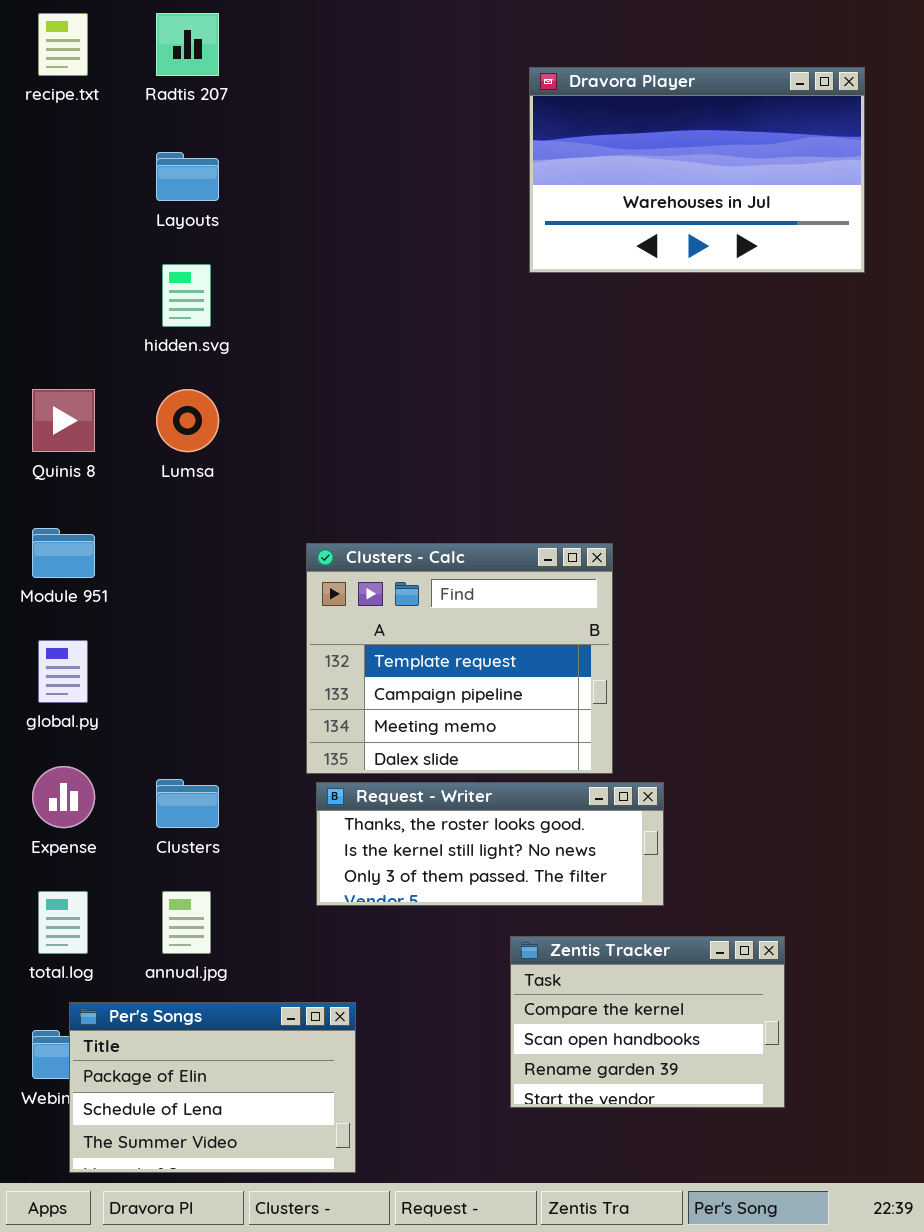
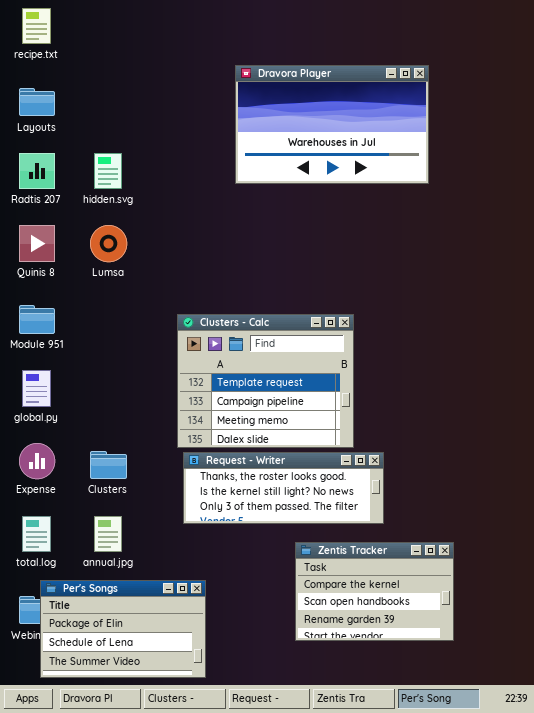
Radtis 207: [156,13,219,76] -> [19,153,55,189], moved
Dravora Player: [529,67,865,273] -> [235,65,429,184], moved
Layouts: [156,152,219,201] -> [19,88,55,116], moved

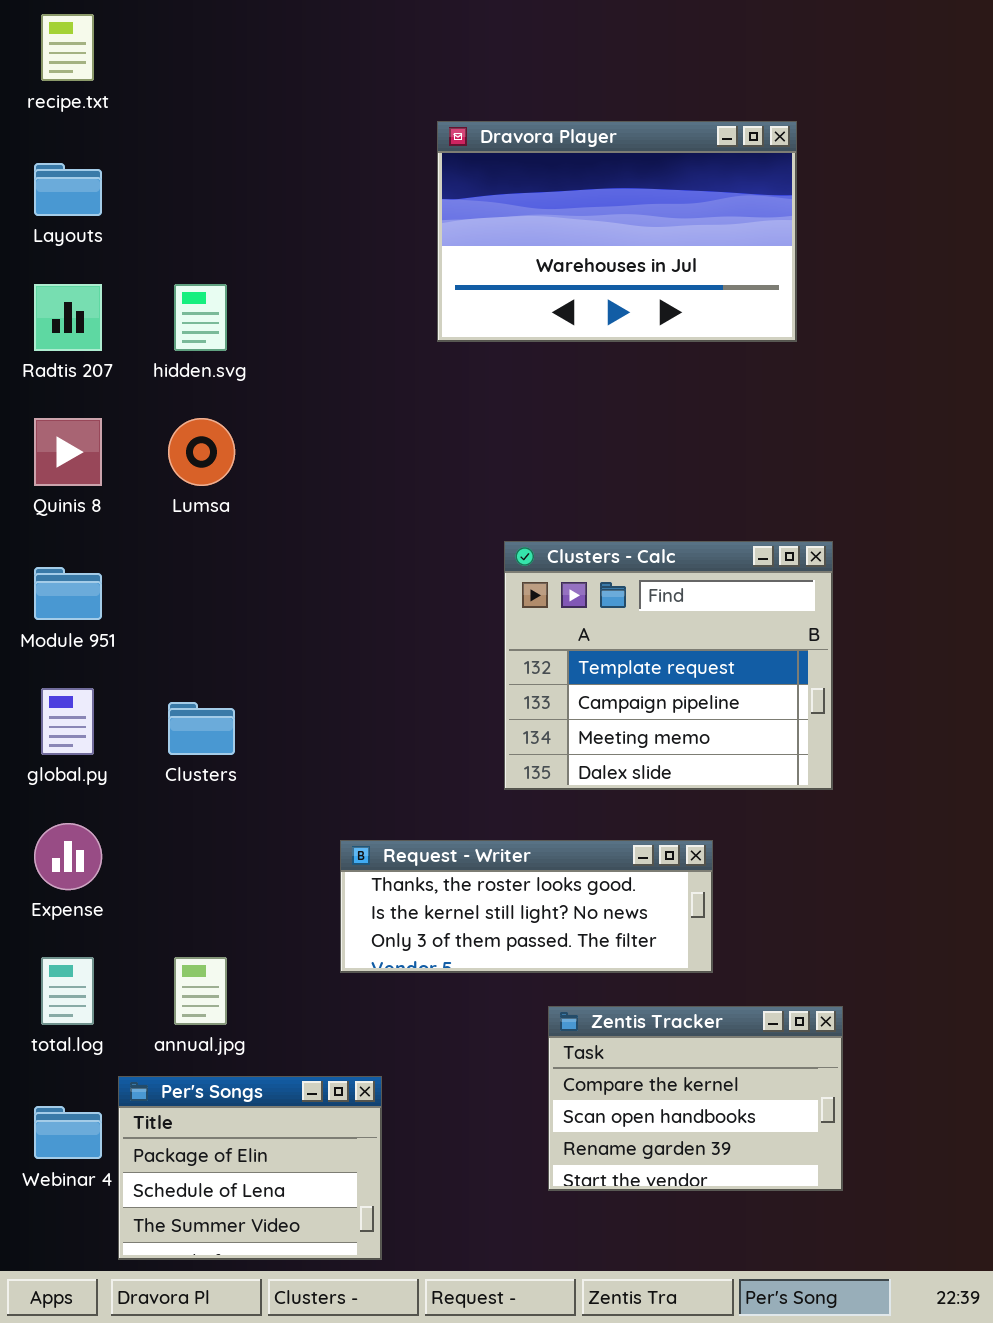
Clusters - Calc: [177,314,354,448] -> [504,541,833,790], moved
Clusters: [90,451,127,479] -> [168,702,235,755], moved
Per's Songs: [40,580,206,678] -> [118,1076,382,1260], resized

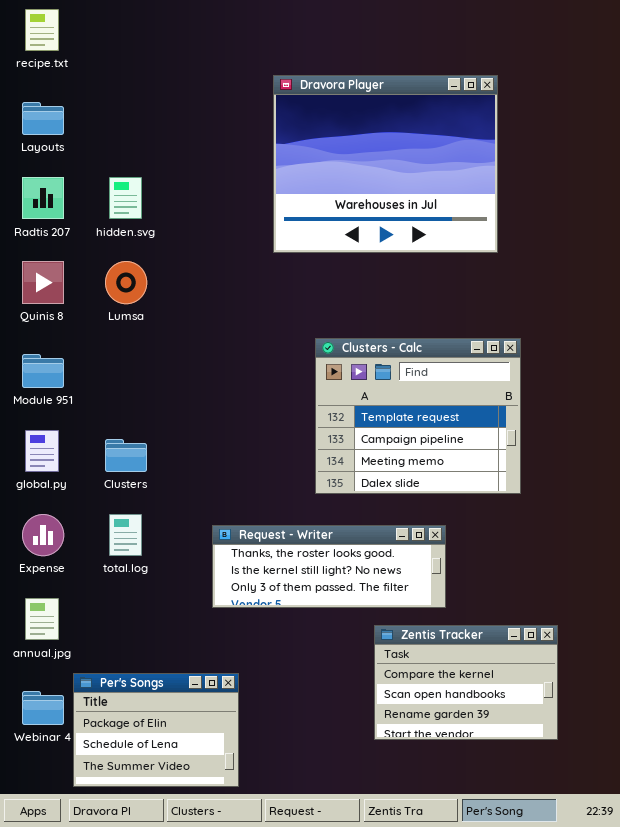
Dravora Player: [437,121,797,342] -> [273,75,498,253], resized
total.log: [41,957,94,1025] -> [109,514,142,556], moved
annual.jpg: [174,957,227,1025] -> [25,598,59,640], moved
Zentis Tracker: [548,1006,843,1191] -> [374,625,558,740], moved

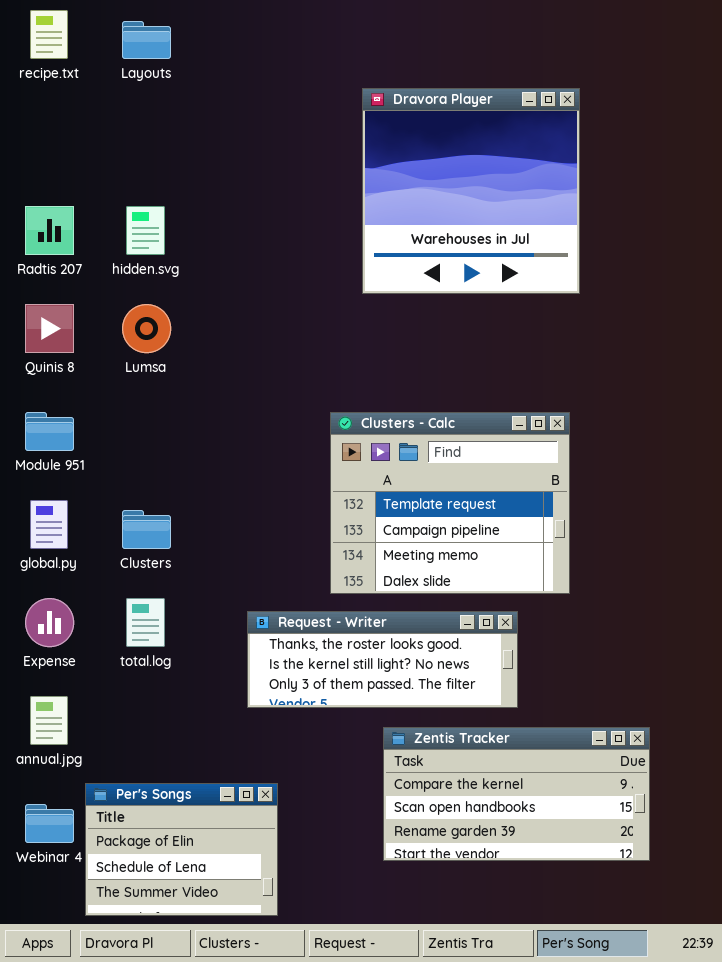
Dravora Player: [273,75,498,253] -> [362,88,580,294], resized
Layouts: [22,102,64,135] -> [122,21,171,59], moved
Clusters - Calc: [315,338,521,494] -> [330,412,570,594], moved
Zentis Tracker: [374,625,558,740] -> [383,727,650,861], resized

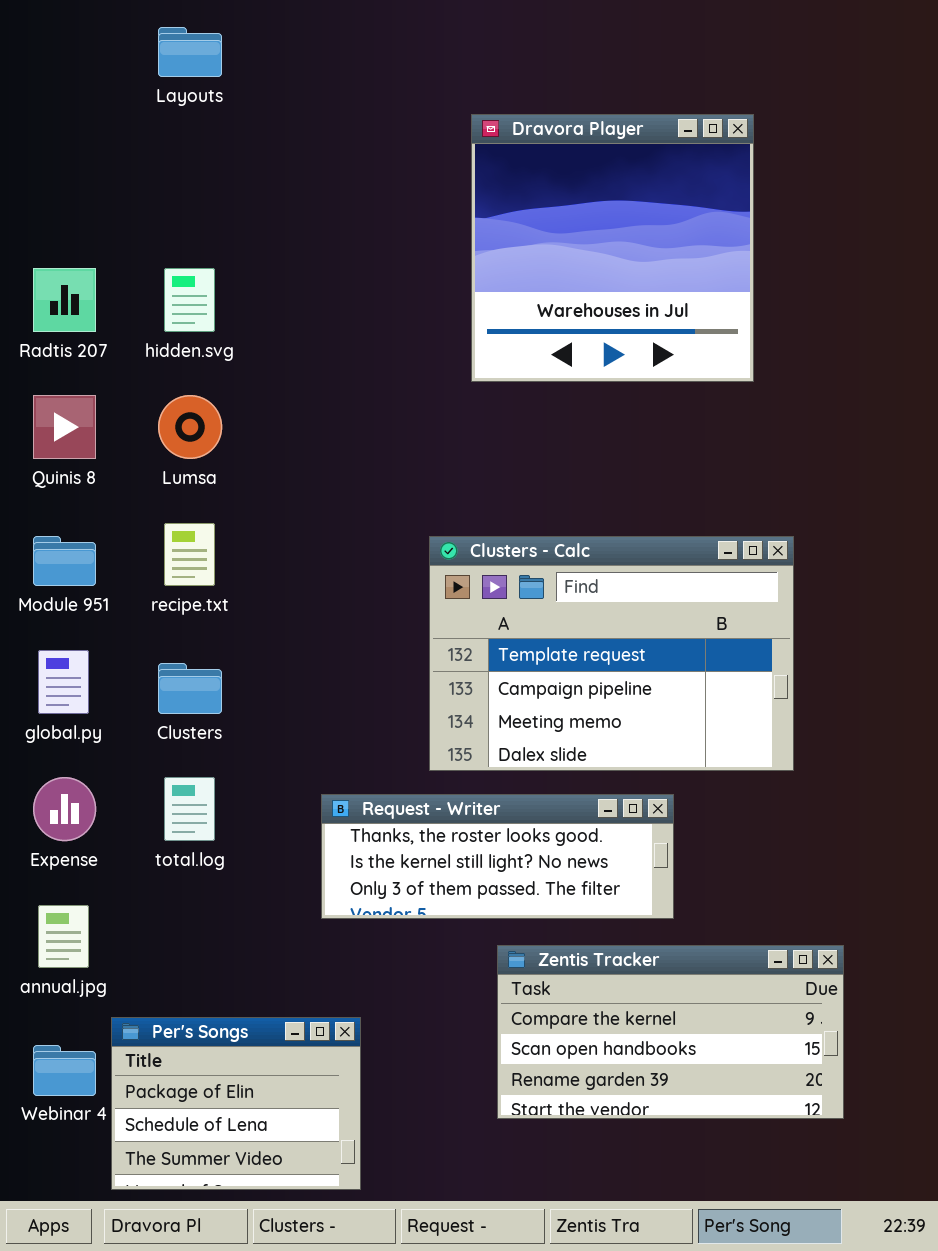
recipe.txt: [30,10,68,59] -> [164,523,215,586], moved
Clusters - Calc: [330,412,570,594] -> [429,536,794,771], resized

